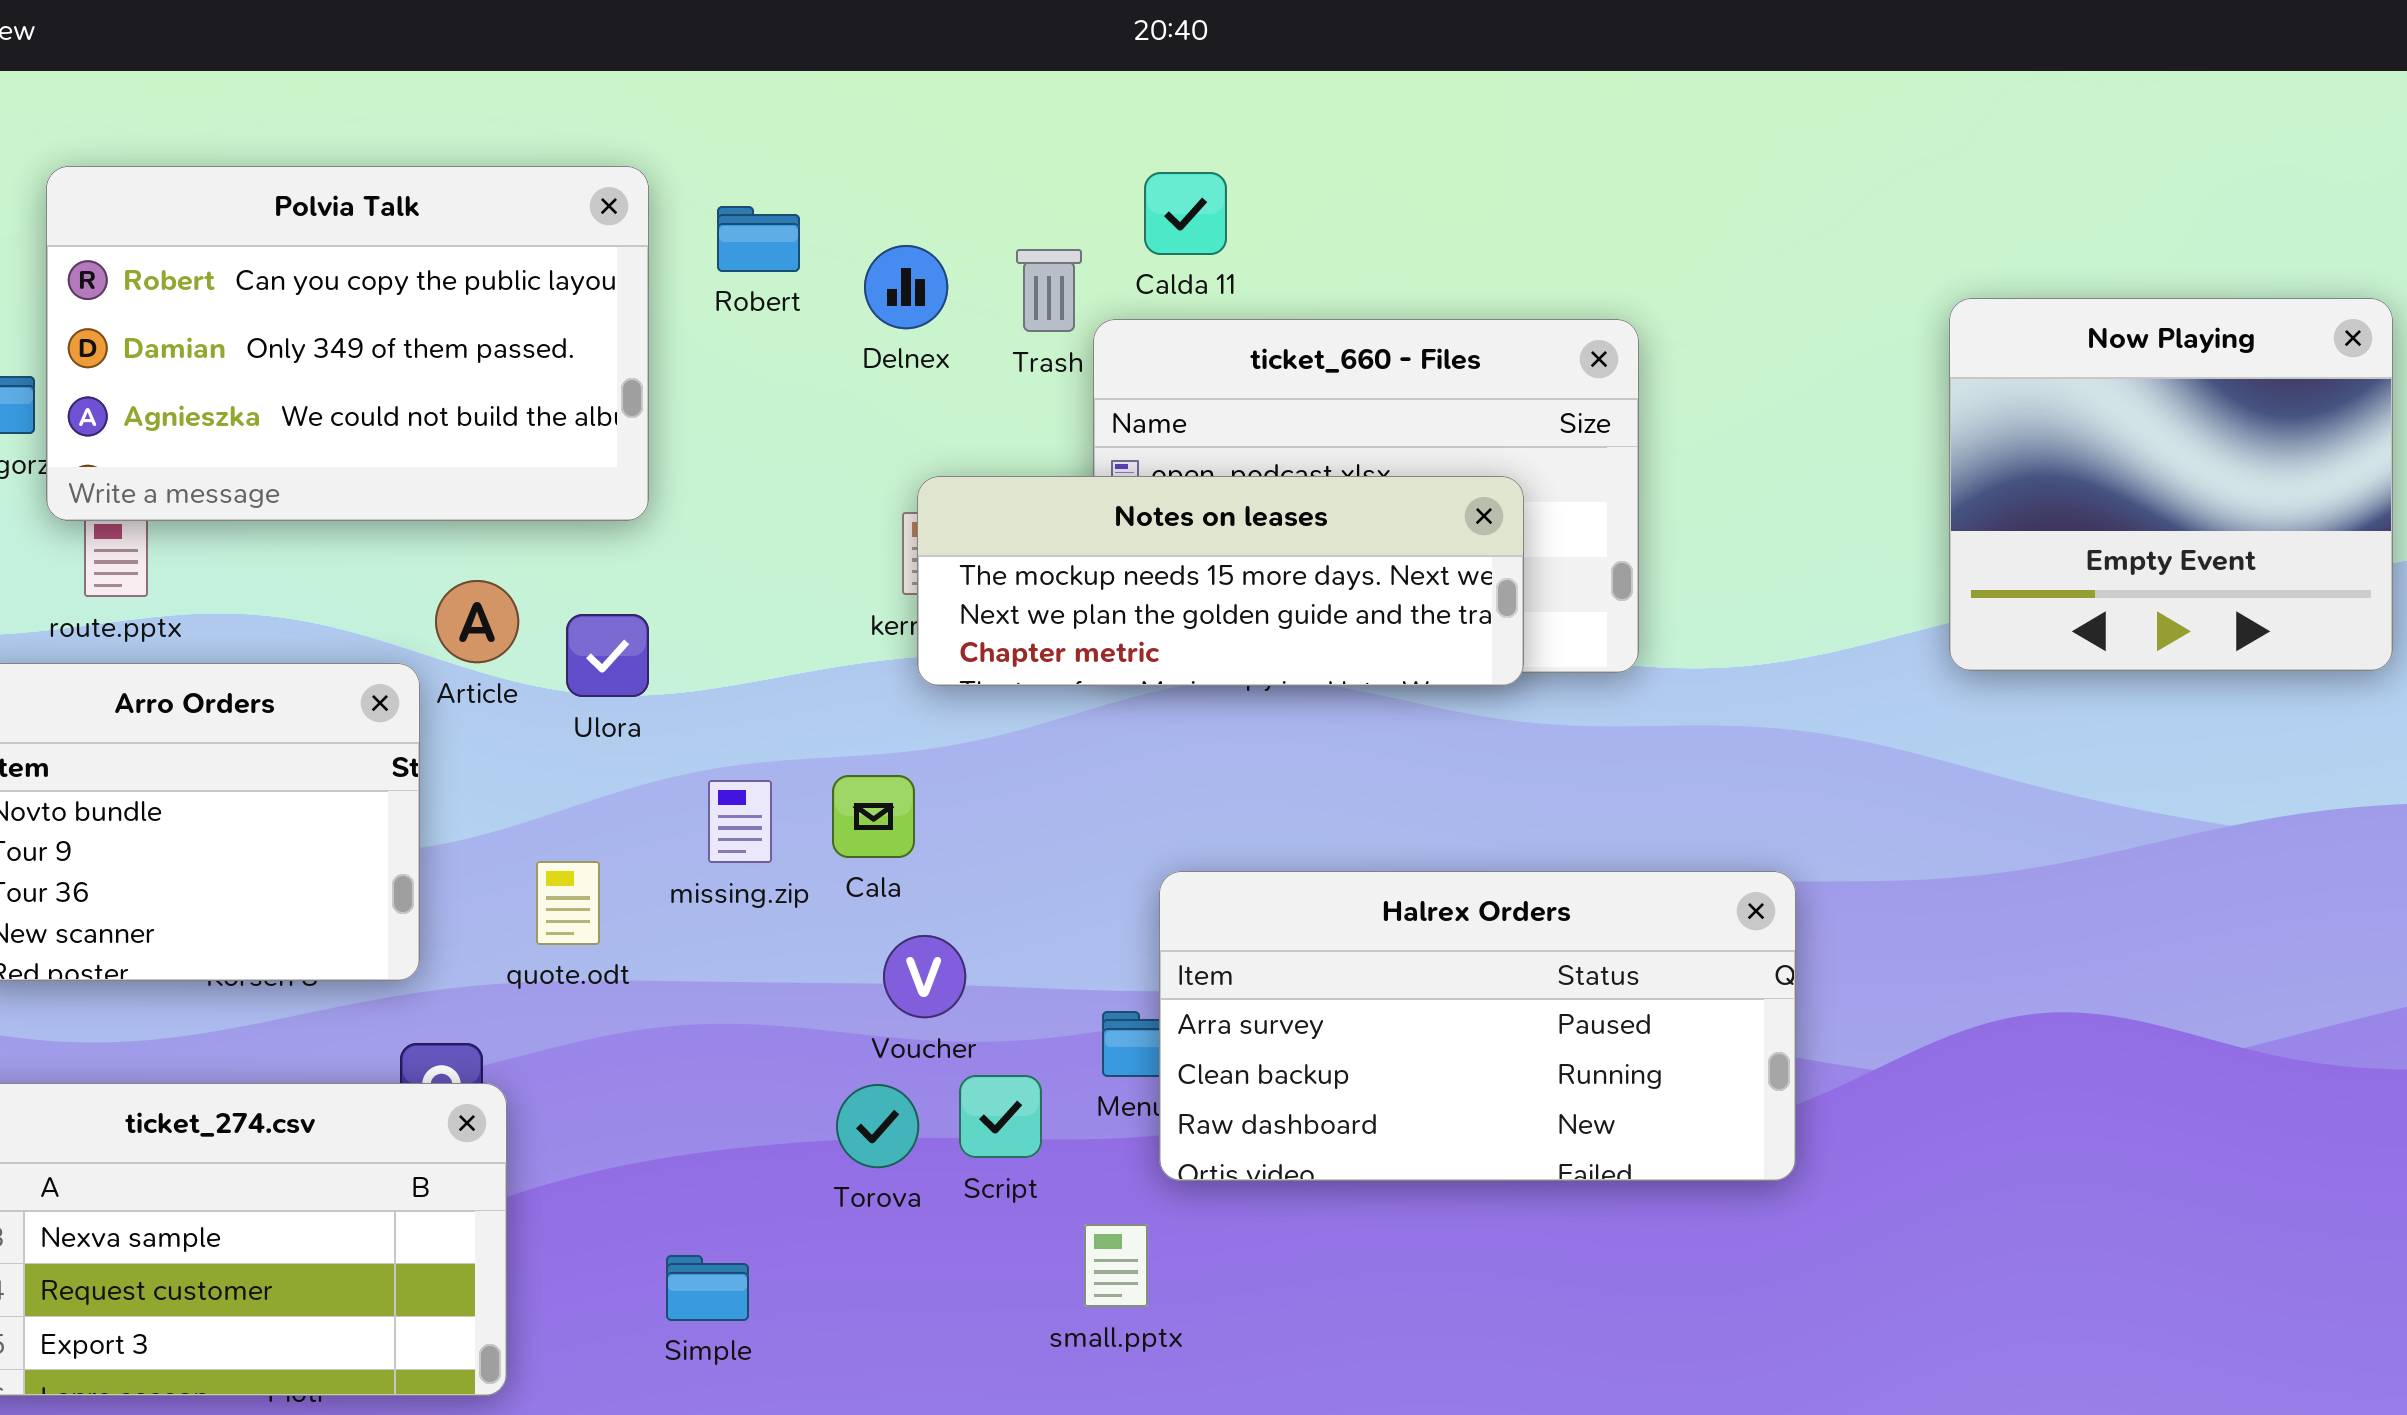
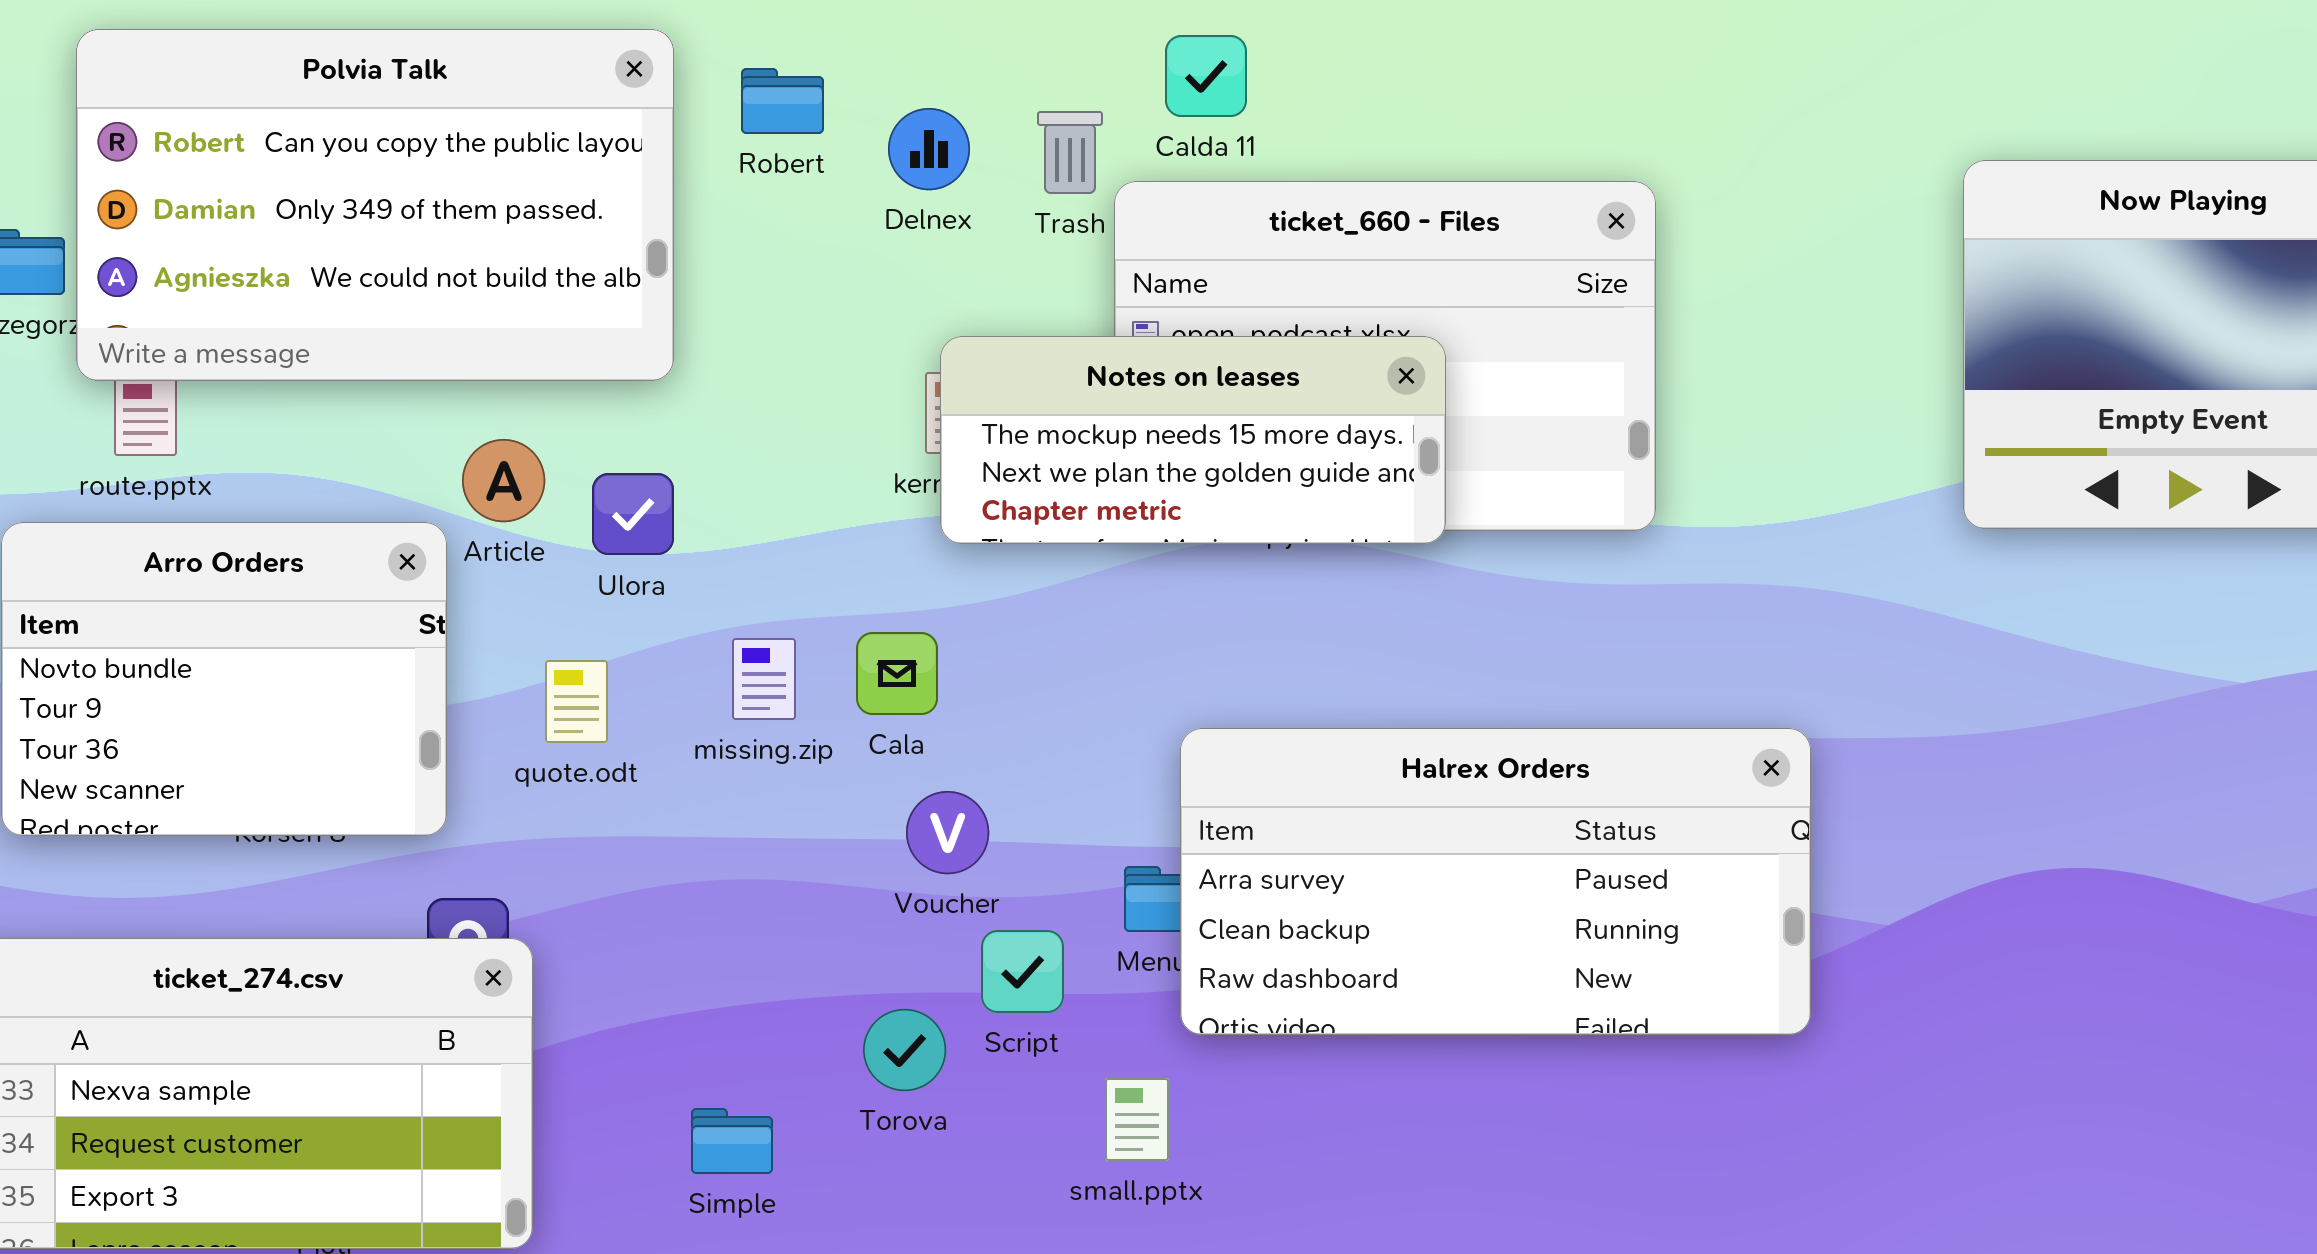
Notes on leases: [917,476,1524,686] -> [940,336,1446,544], resized
quote.odt: [536,861,600,945] -> [545,660,608,743], moved
Torova: [836,1084,919,1168] -> [863,1009,946,1091], moved

